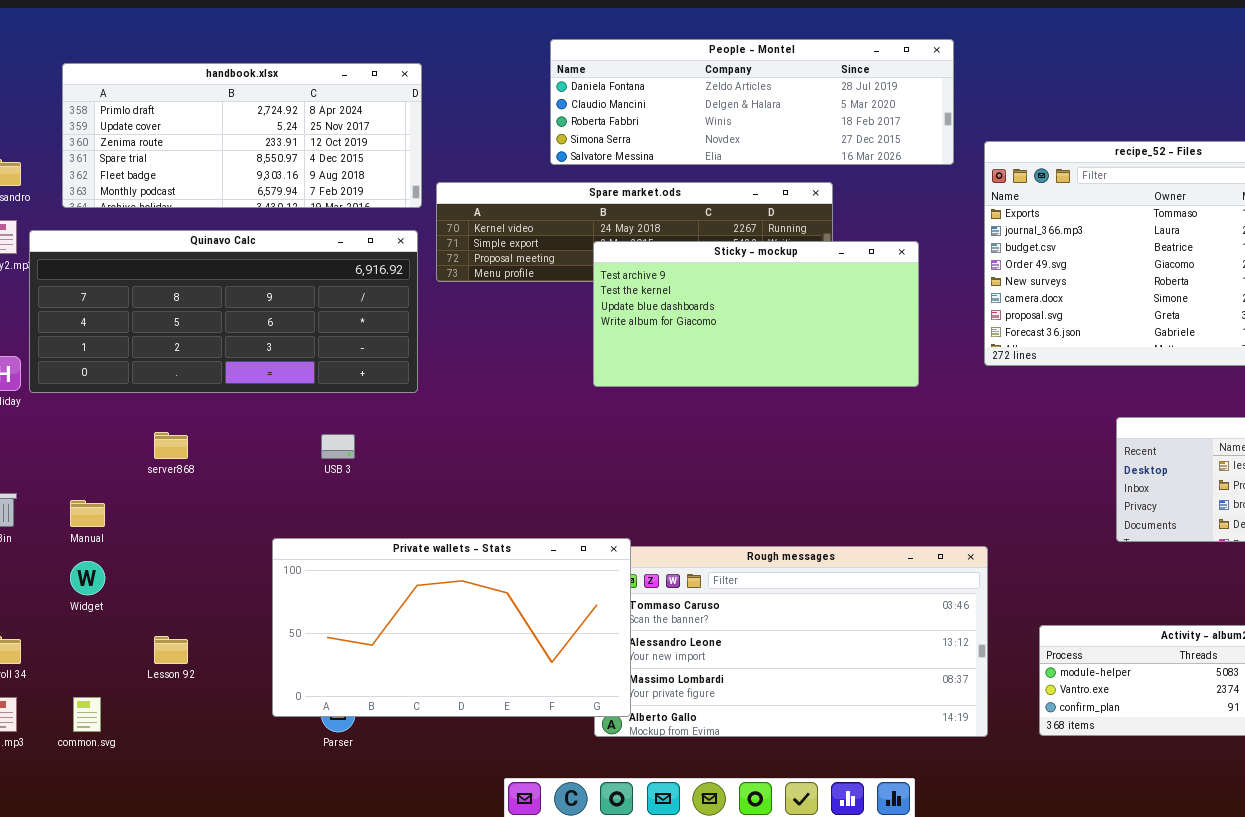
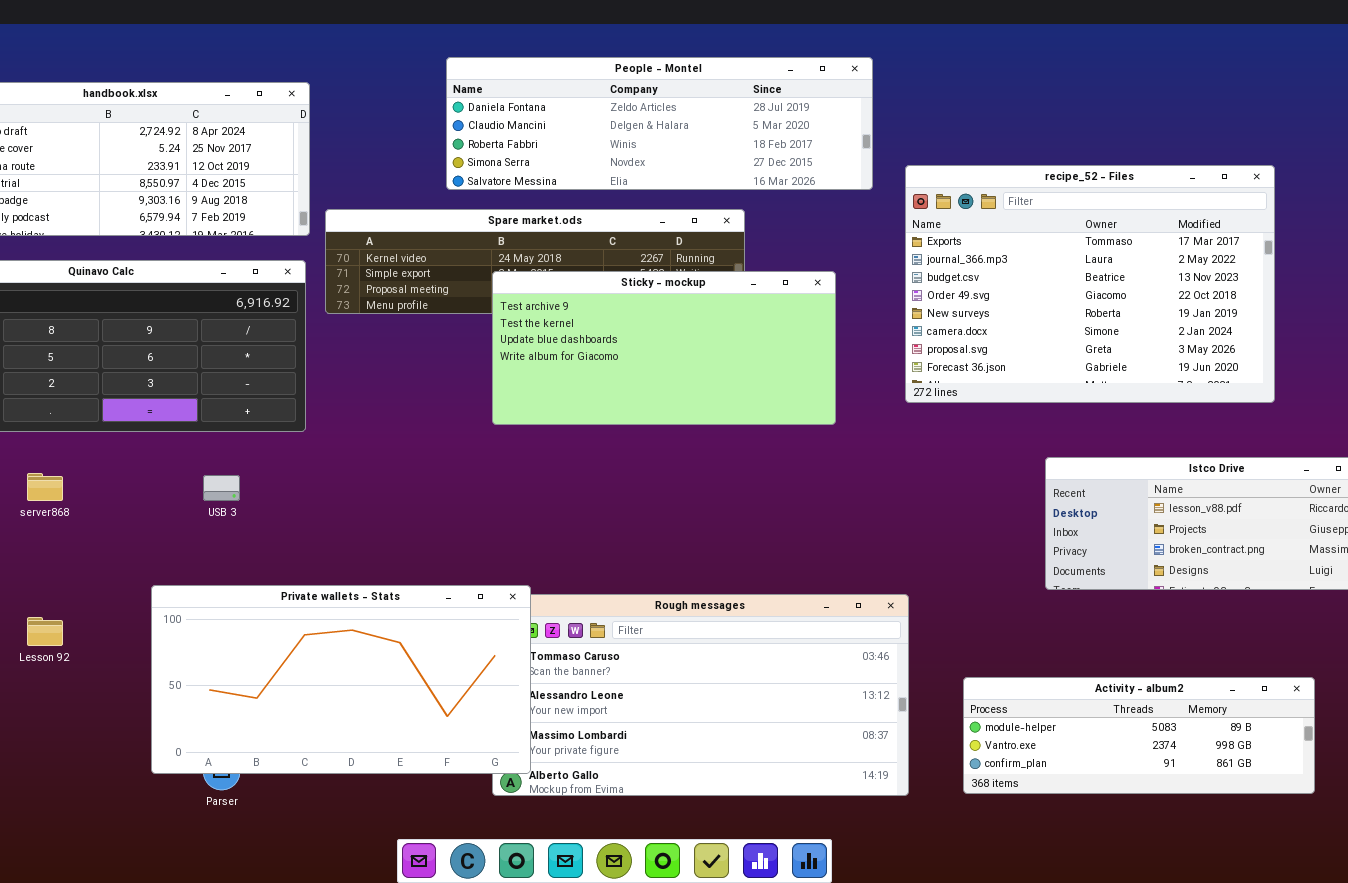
Lesson 92: [154,636,188,664] -> [27,617,63,646], moved

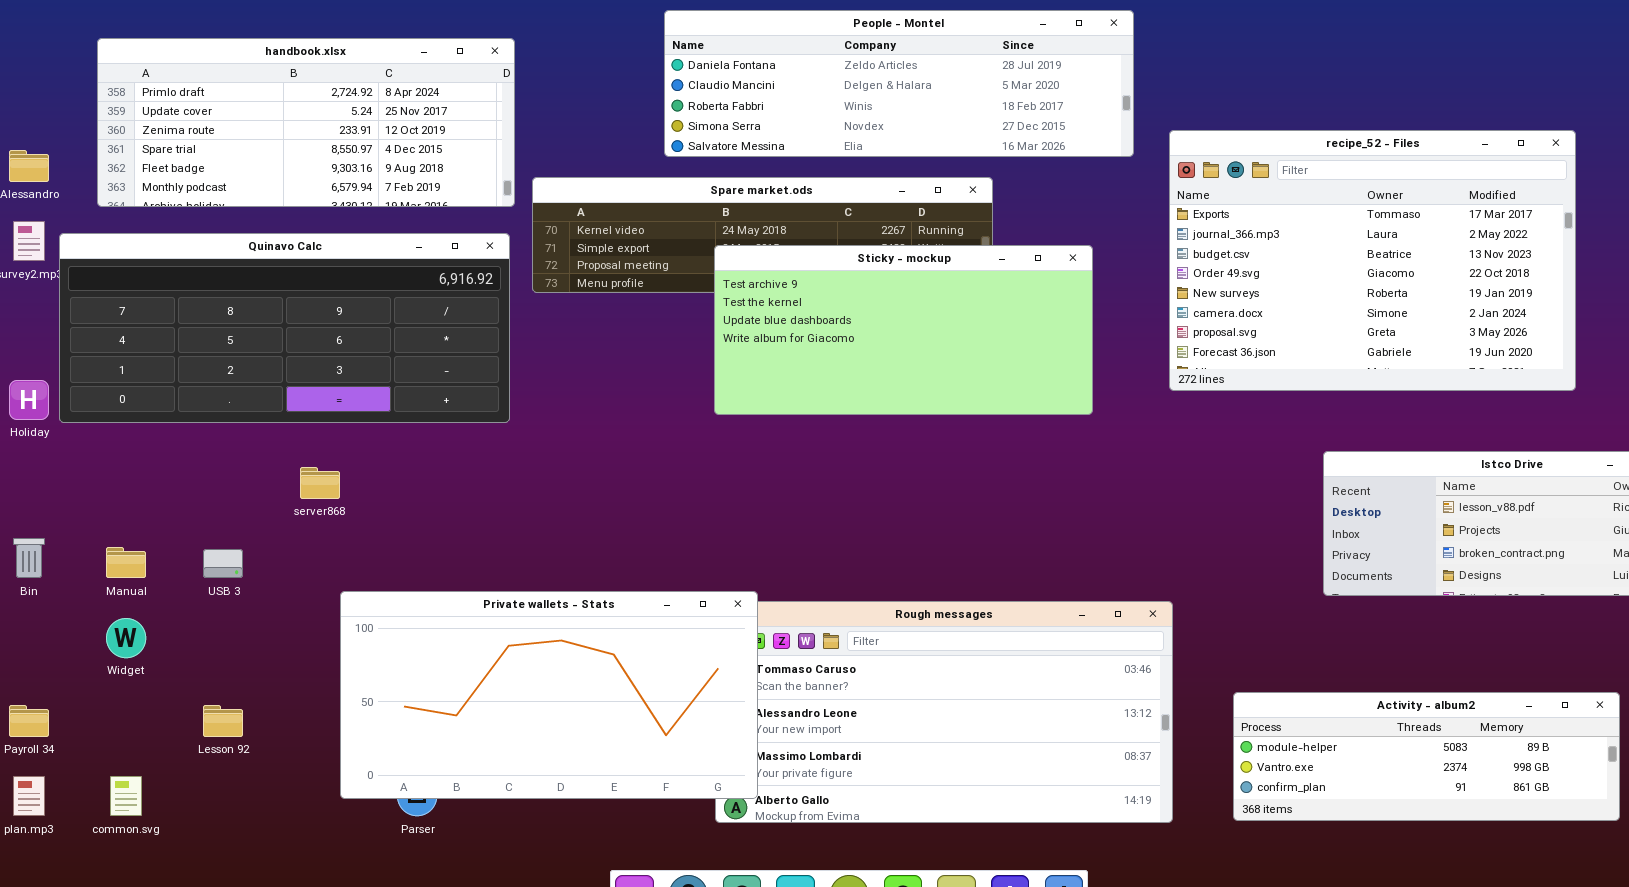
server868: [27,473,63,501] -> [300,467,340,499], moved
USB 3: [203,475,240,501] -> [203,549,243,578], moved
Lesson 92: [27,617,63,646] -> [203,705,243,737], moved

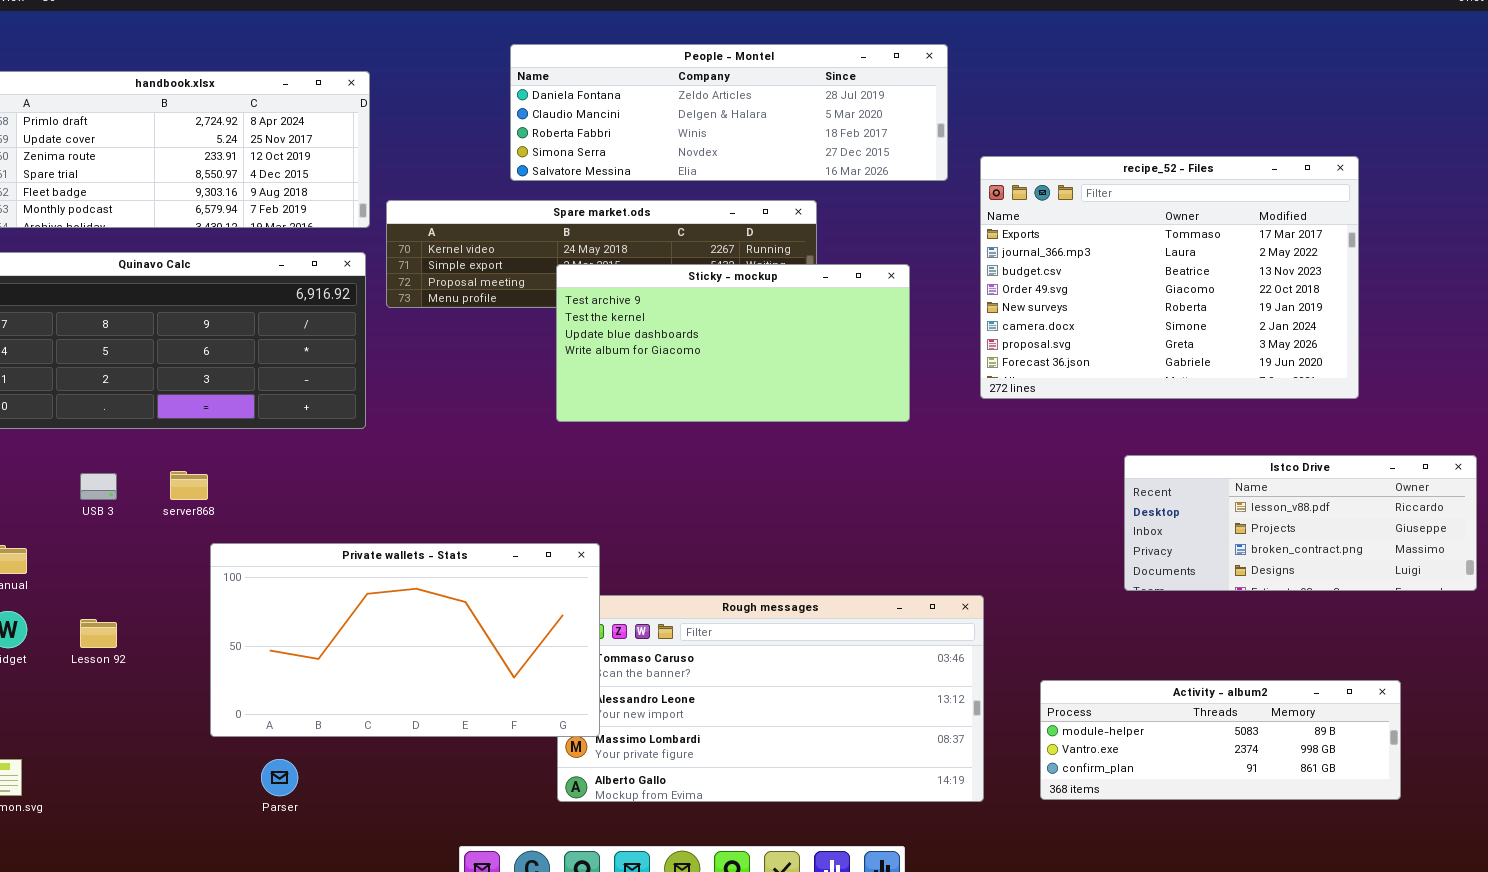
USB 3: [203,549,243,578] -> [80,473,117,500], moved
Private wallets - Stats: [340,591,758,799] -> [210,543,600,737], moved
Lesson 92: [203,705,243,737] -> [80,619,117,648], moved

